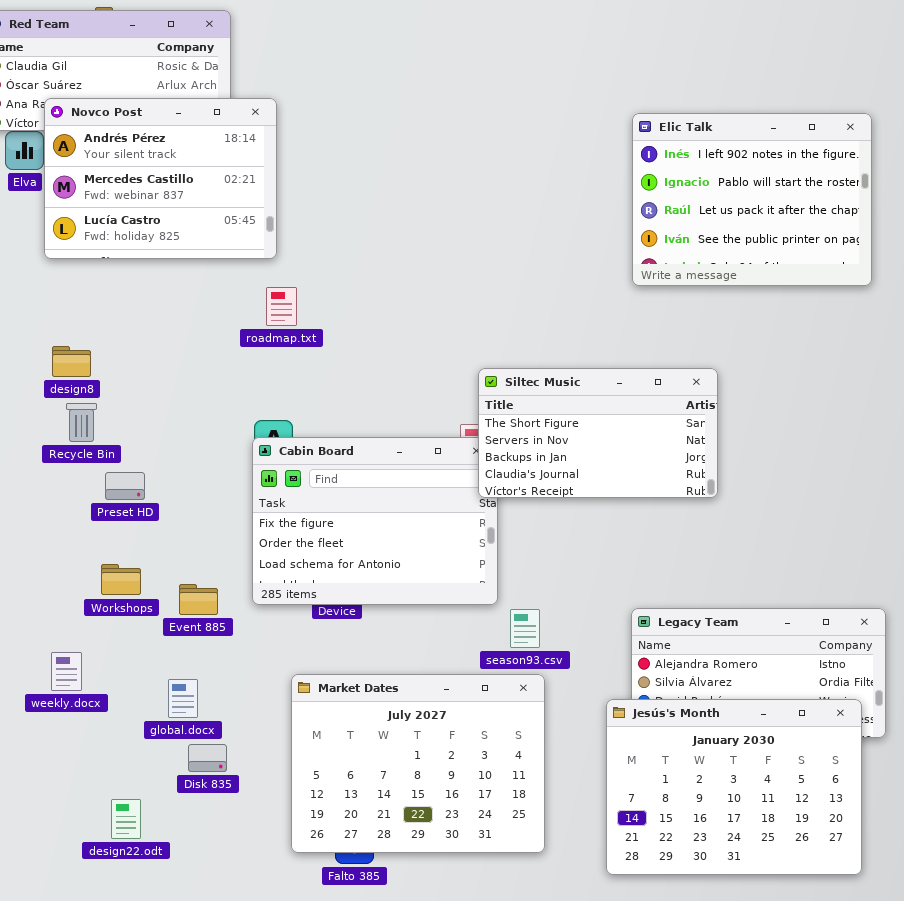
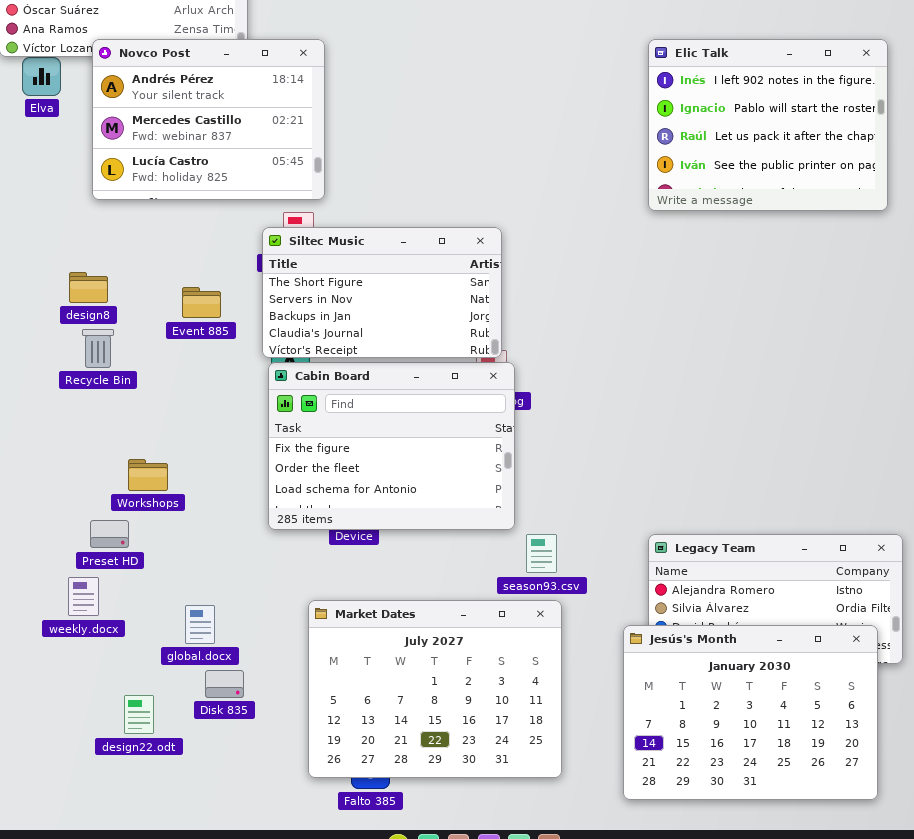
Novco Post: [44,98,277,259] -> [92,39,325,200], moved
Siltec Music: [478,368,718,498] -> [262,227,502,358], moved
Preset HD: [105,472,145,500] -> [90,520,129,548], moved
Workshops: [101,564,141,595] -> [128,459,168,491], moved
Event 885: [179,584,218,615] -> [182,287,221,318], moved
design22.odt: [111,799,141,839] -> [124,695,154,734], moved

